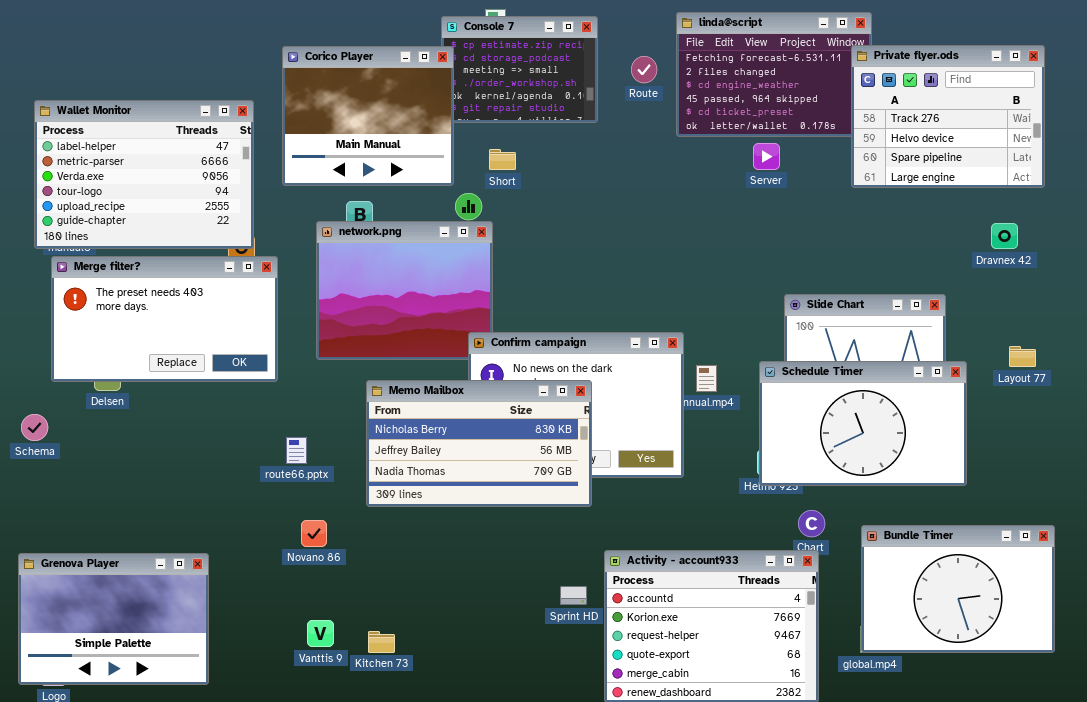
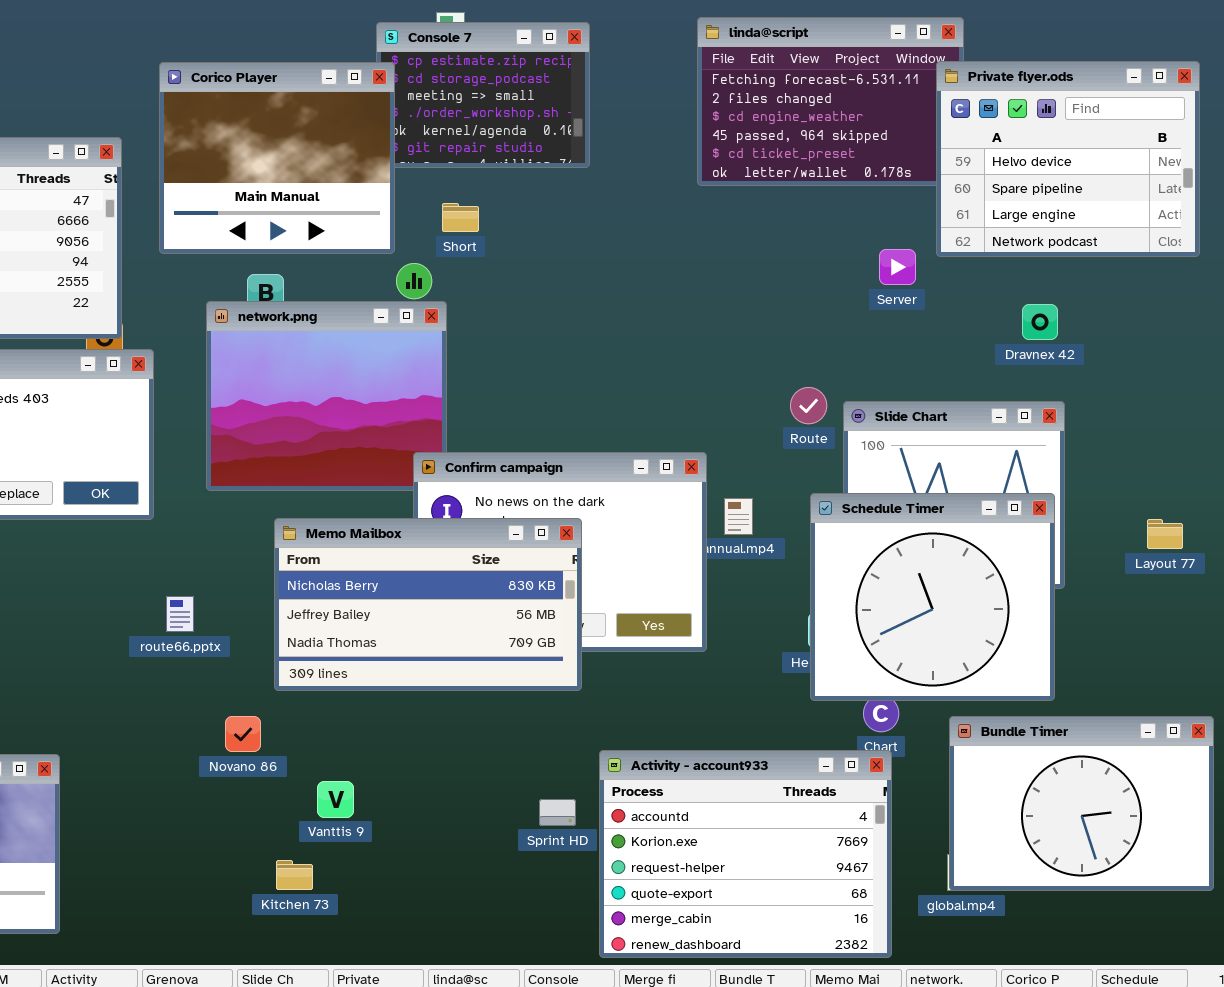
Private flyer.ods: [851,45,1045,188] -> [936,61,1200,257], scrolled down 1 row
Route: [631,56,657,83] -> [790,387,827,424], moved
Server: [753,143,780,170] -> [879,249,916,285], moved
Dravnex 42: [991,223,1018,249] -> [1022,304,1058,340], moved
Layout 77: [1009,346,1036,367] -> [1147,519,1183,549], moved
Schedule Timer: [759,361,967,486] -> [810,493,1055,701], resized
Novano 86: [301,520,327,547] -> [225,716,261,752], moved
Vanttis 9: [307,620,334,647] -> [317,781,354,818], moved

